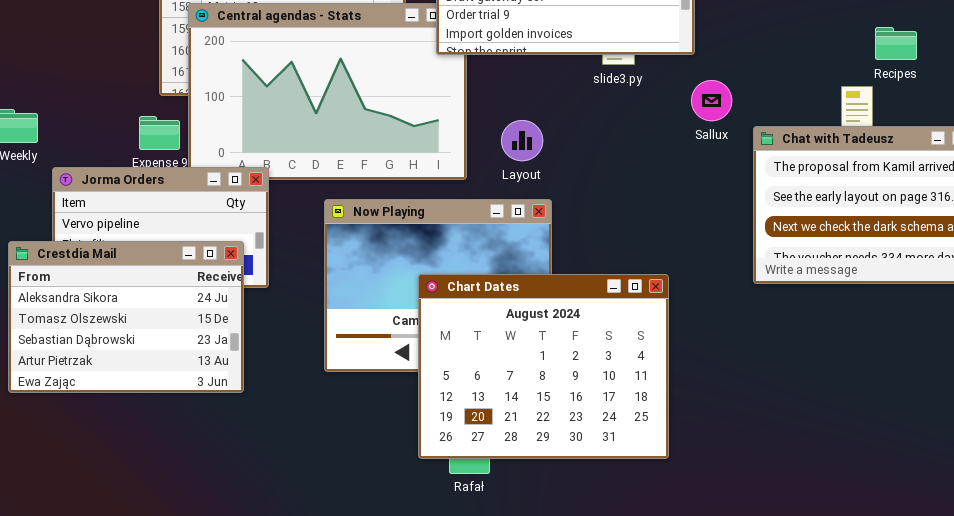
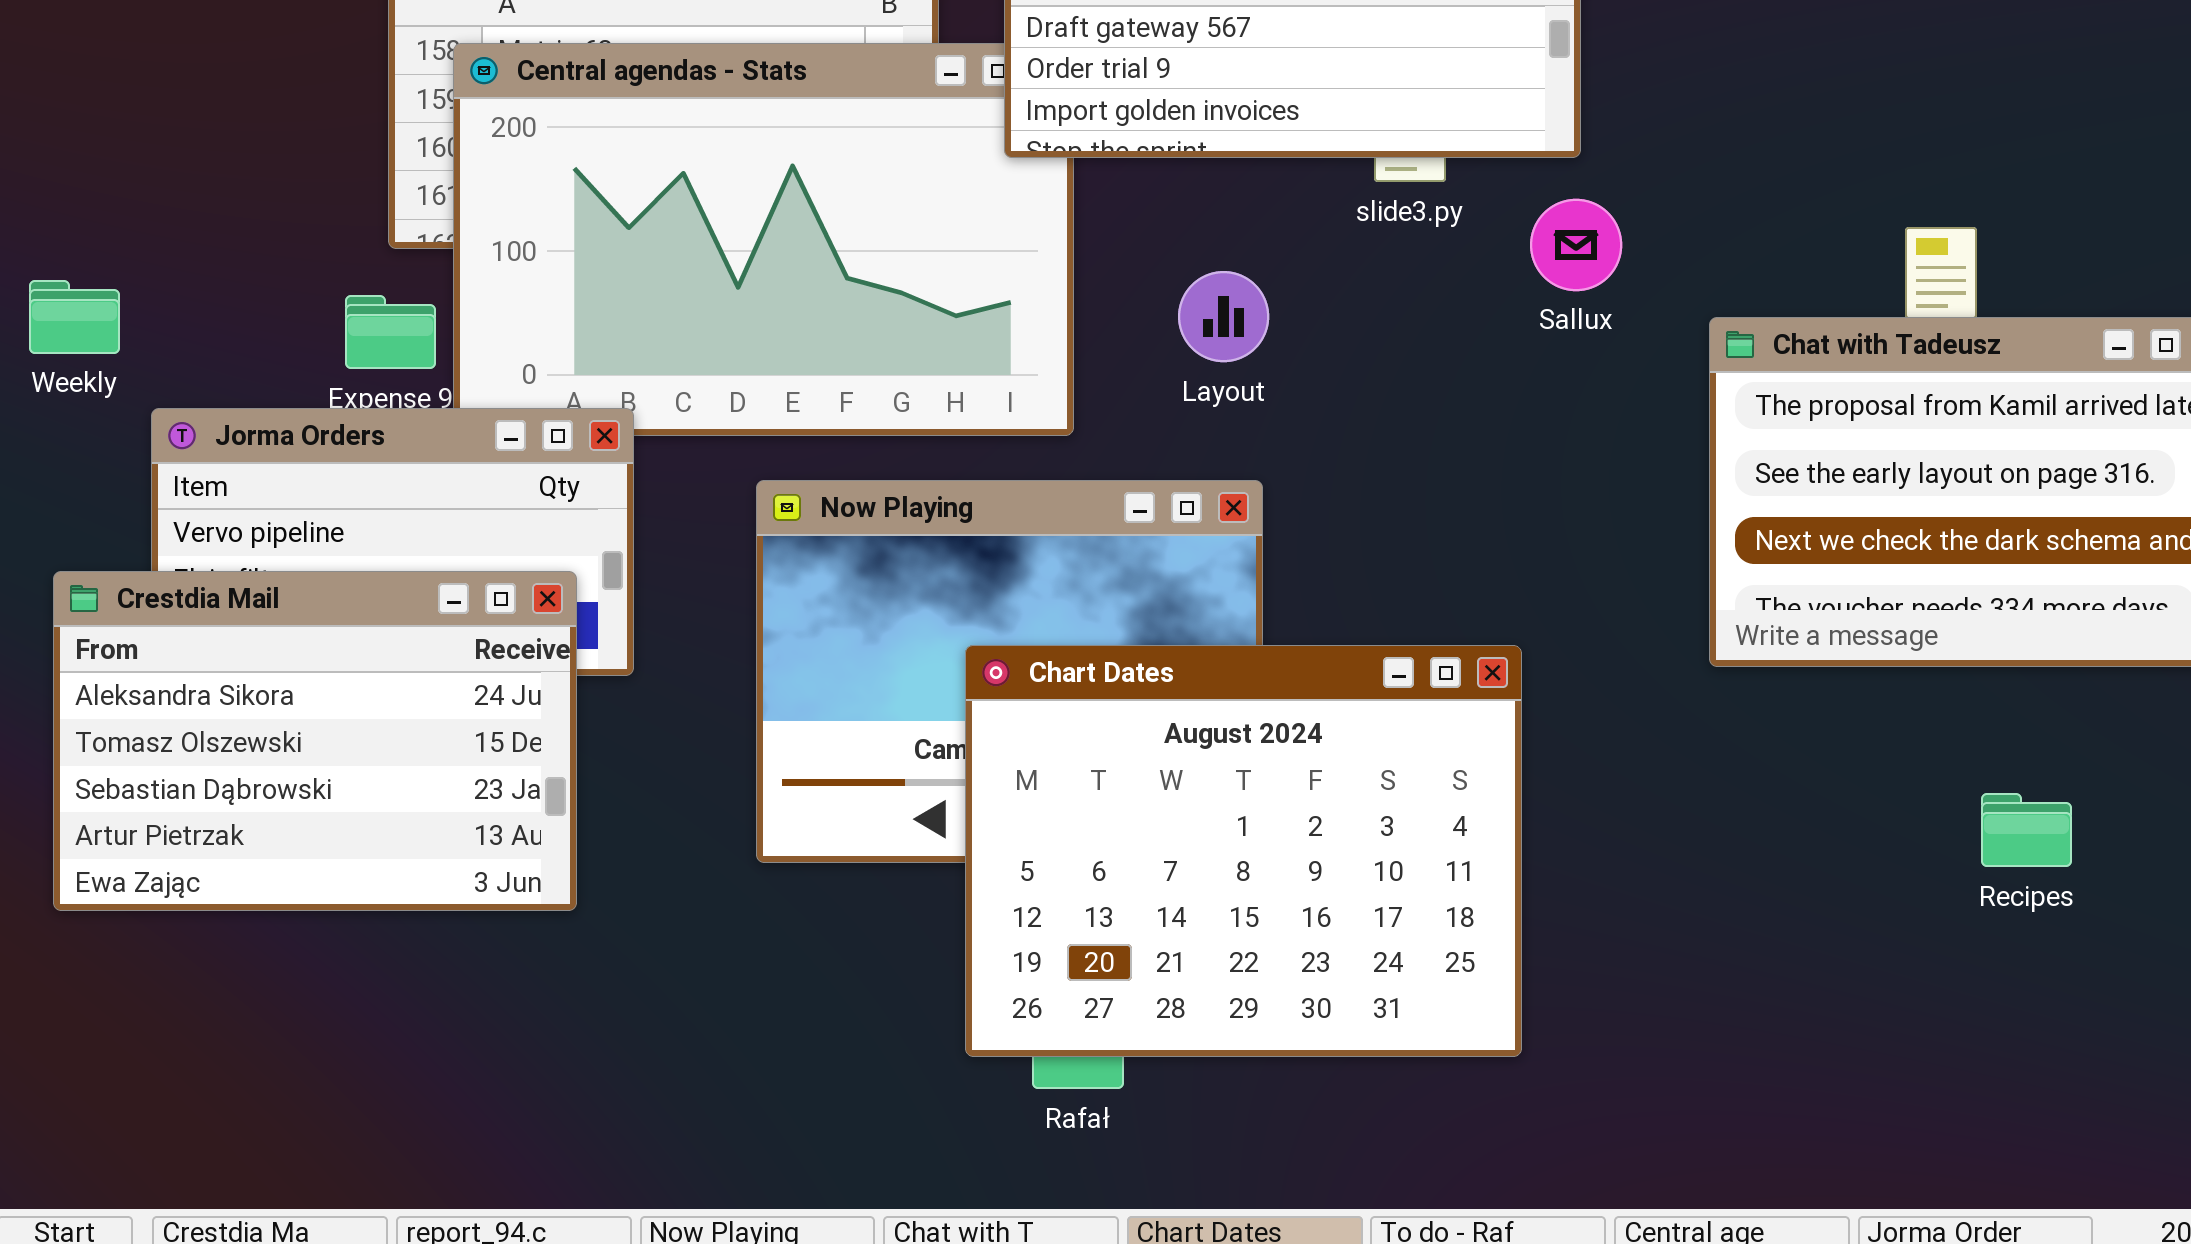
Recipes: [875,27,917,60] -> [1981,793,2072,867], moved
Sallux: [691,80,732,121] -> [1530,199,1622,291], moved
Layout: [501,120,543,161] -> [1178,271,1269,362], moved

